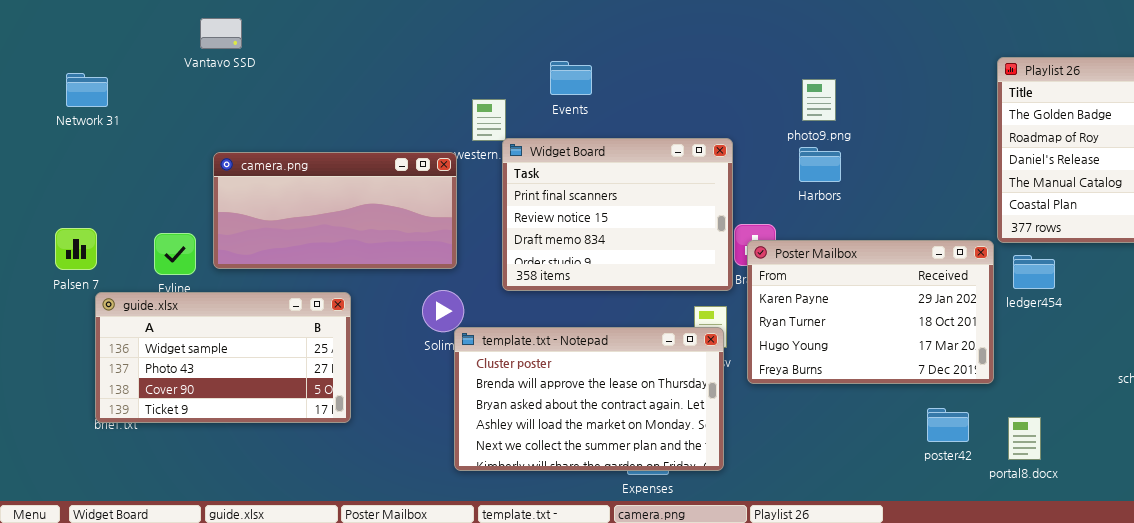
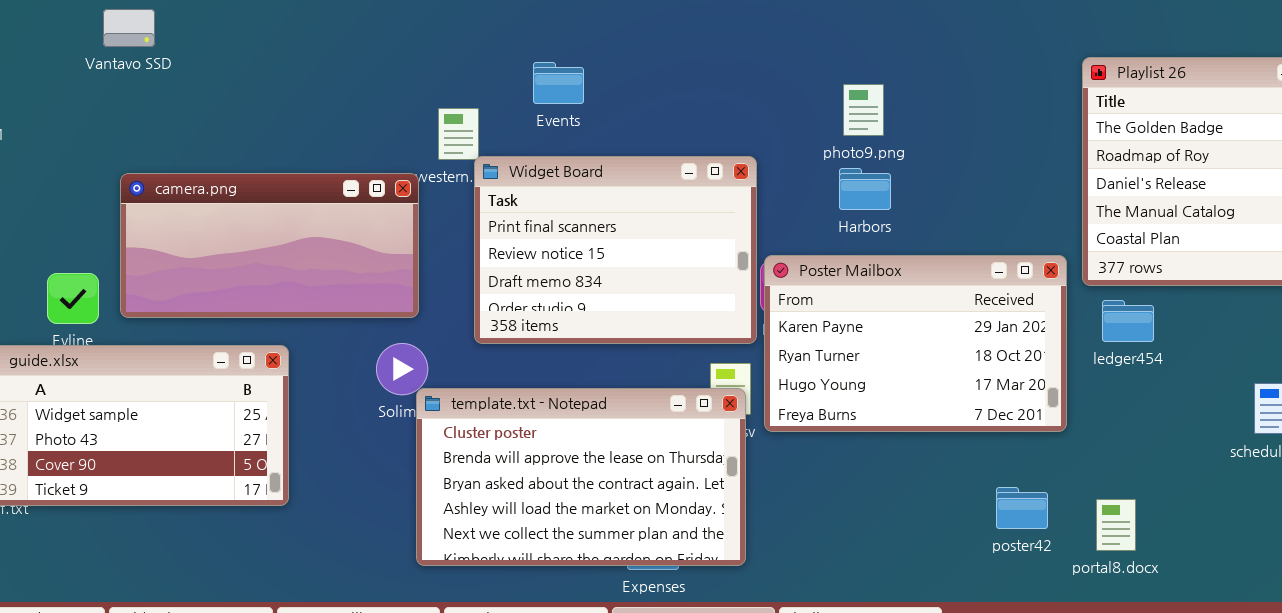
Poster Mailbox: [747,240,994,384] -> [764,255,1067,432], moved

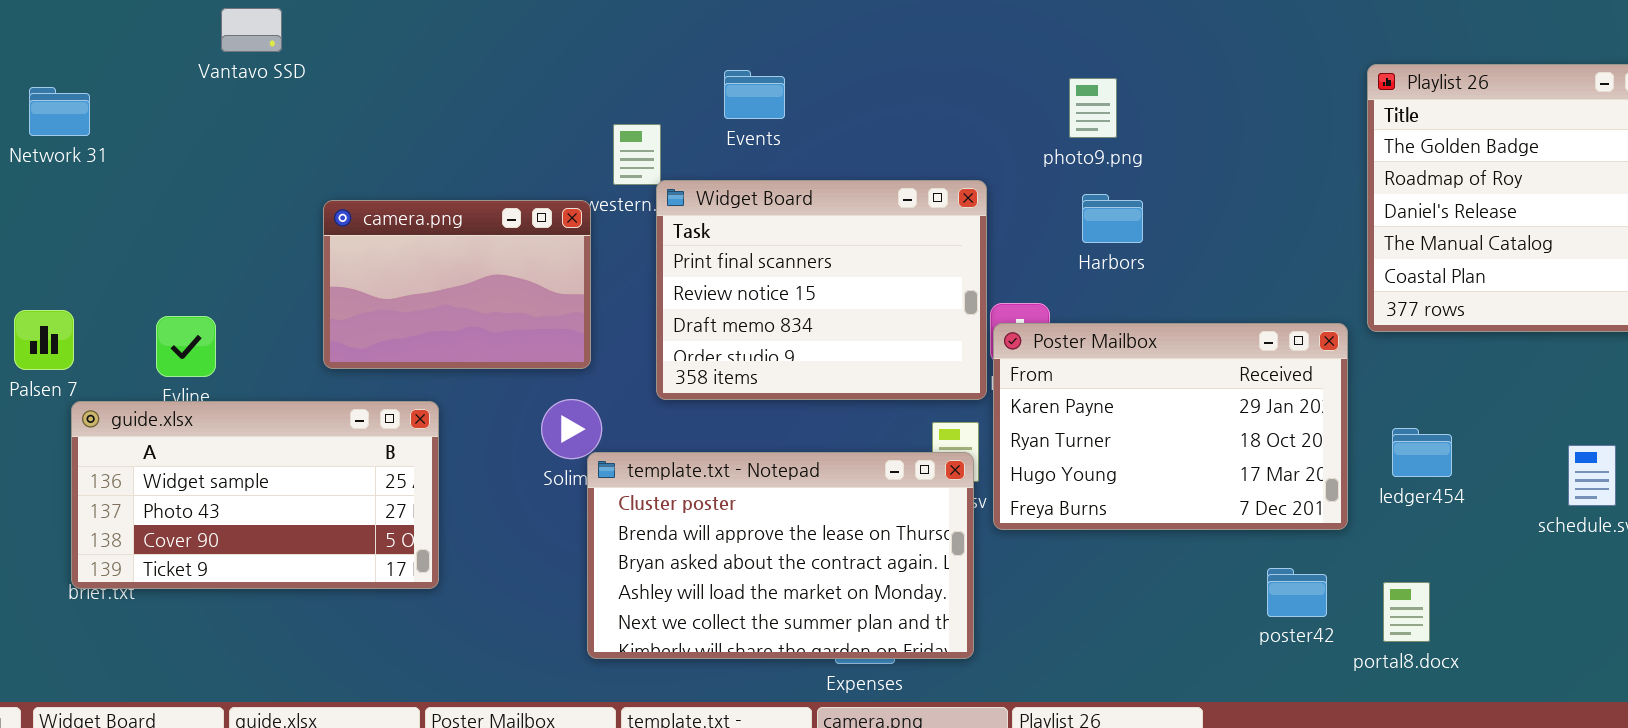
photo9.png: [843,84,884,136] -> [1069,78,1117,138], moved
camera.png: [120,173,419,318] -> [323,200,591,369], resized
Poster Mailbox: [764,255,1067,432] -> [993,323,1348,530], moved
ledger454: [1102,300,1154,342] -> [1392,428,1452,477], moved

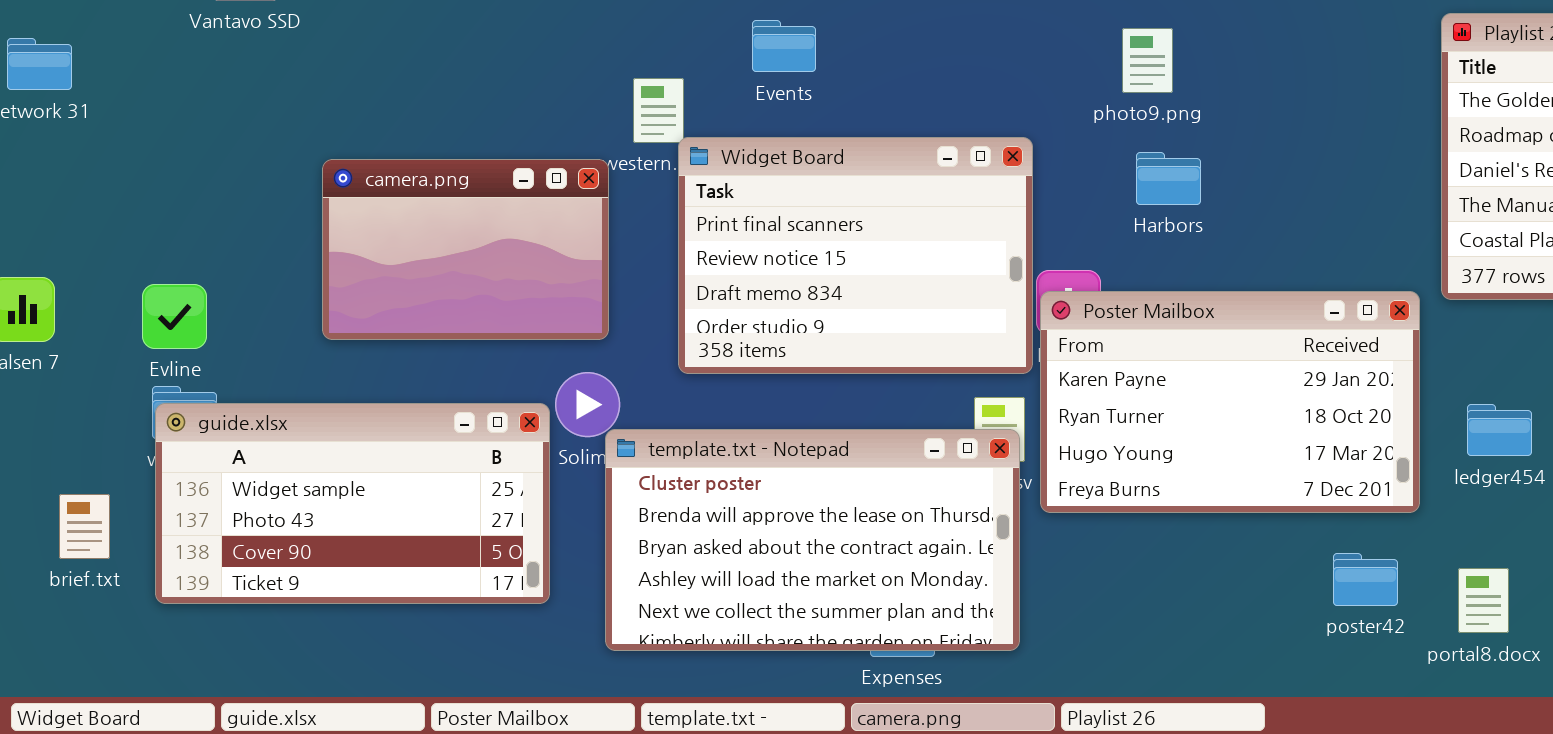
guide.xlsx: [71,401,439,589] -> [155,403,550,604], moved

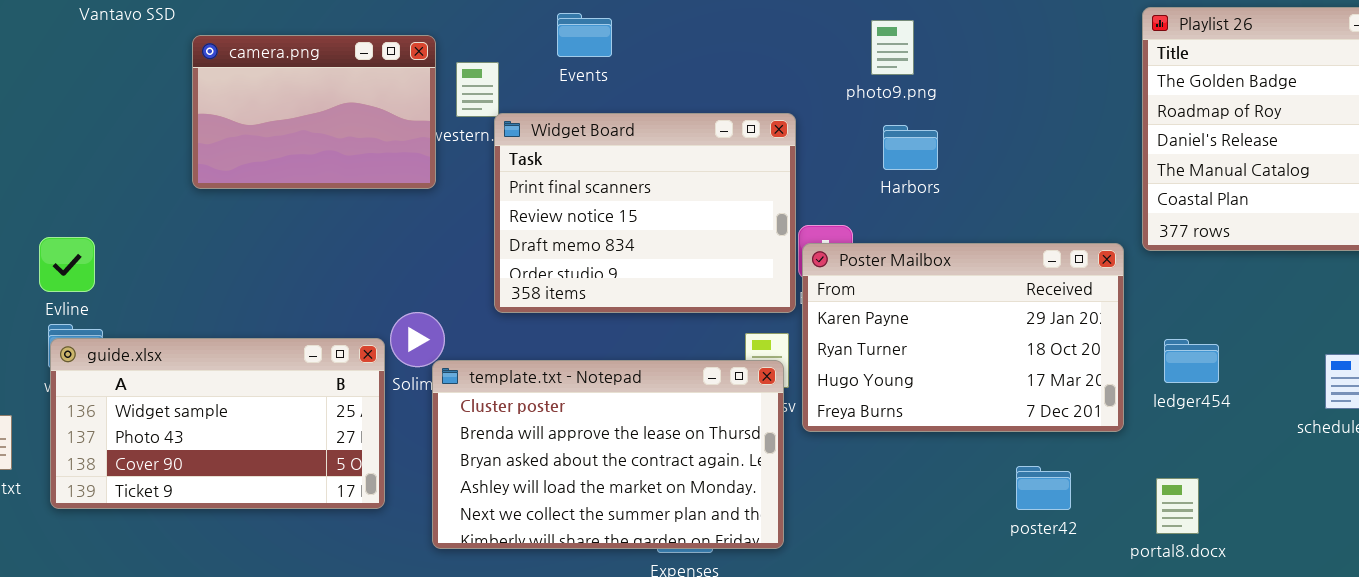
camera.png: [322,159,609,340] -> [192,35,436,189], moved
poster42: [1333,553,1398,606] -> [1016,466,1071,510], moved

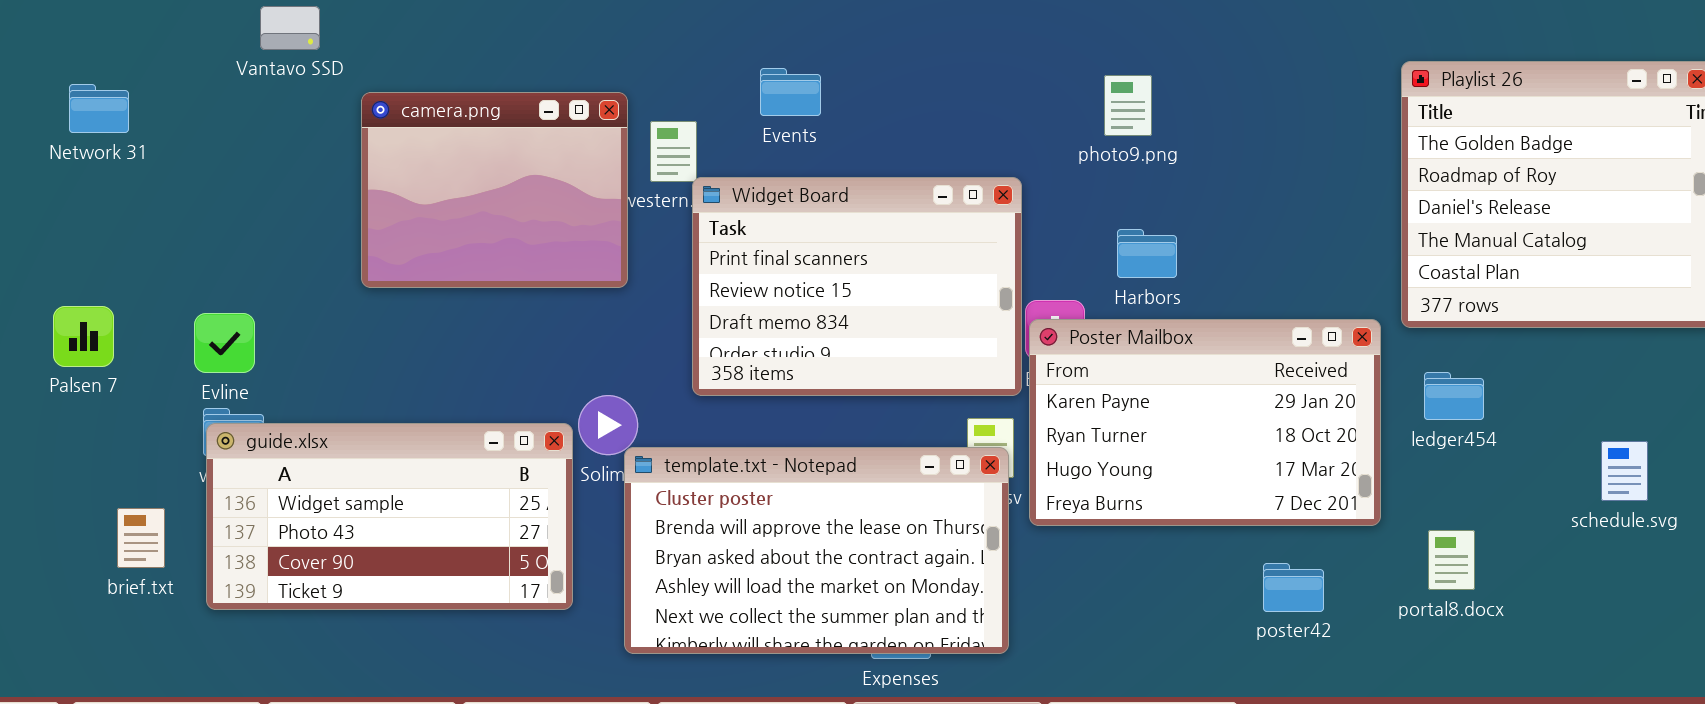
camera.png: [192,35,436,189] -> [361,92,628,288], resized
Harbors: [883,125,938,170] -> [1117,229,1177,278], moved
ledger454: [1164,339,1219,383] -> [1424,372,1484,420], moved
portal8.docx: [1156,478,1199,534] -> [1428,530,1475,590], moved

